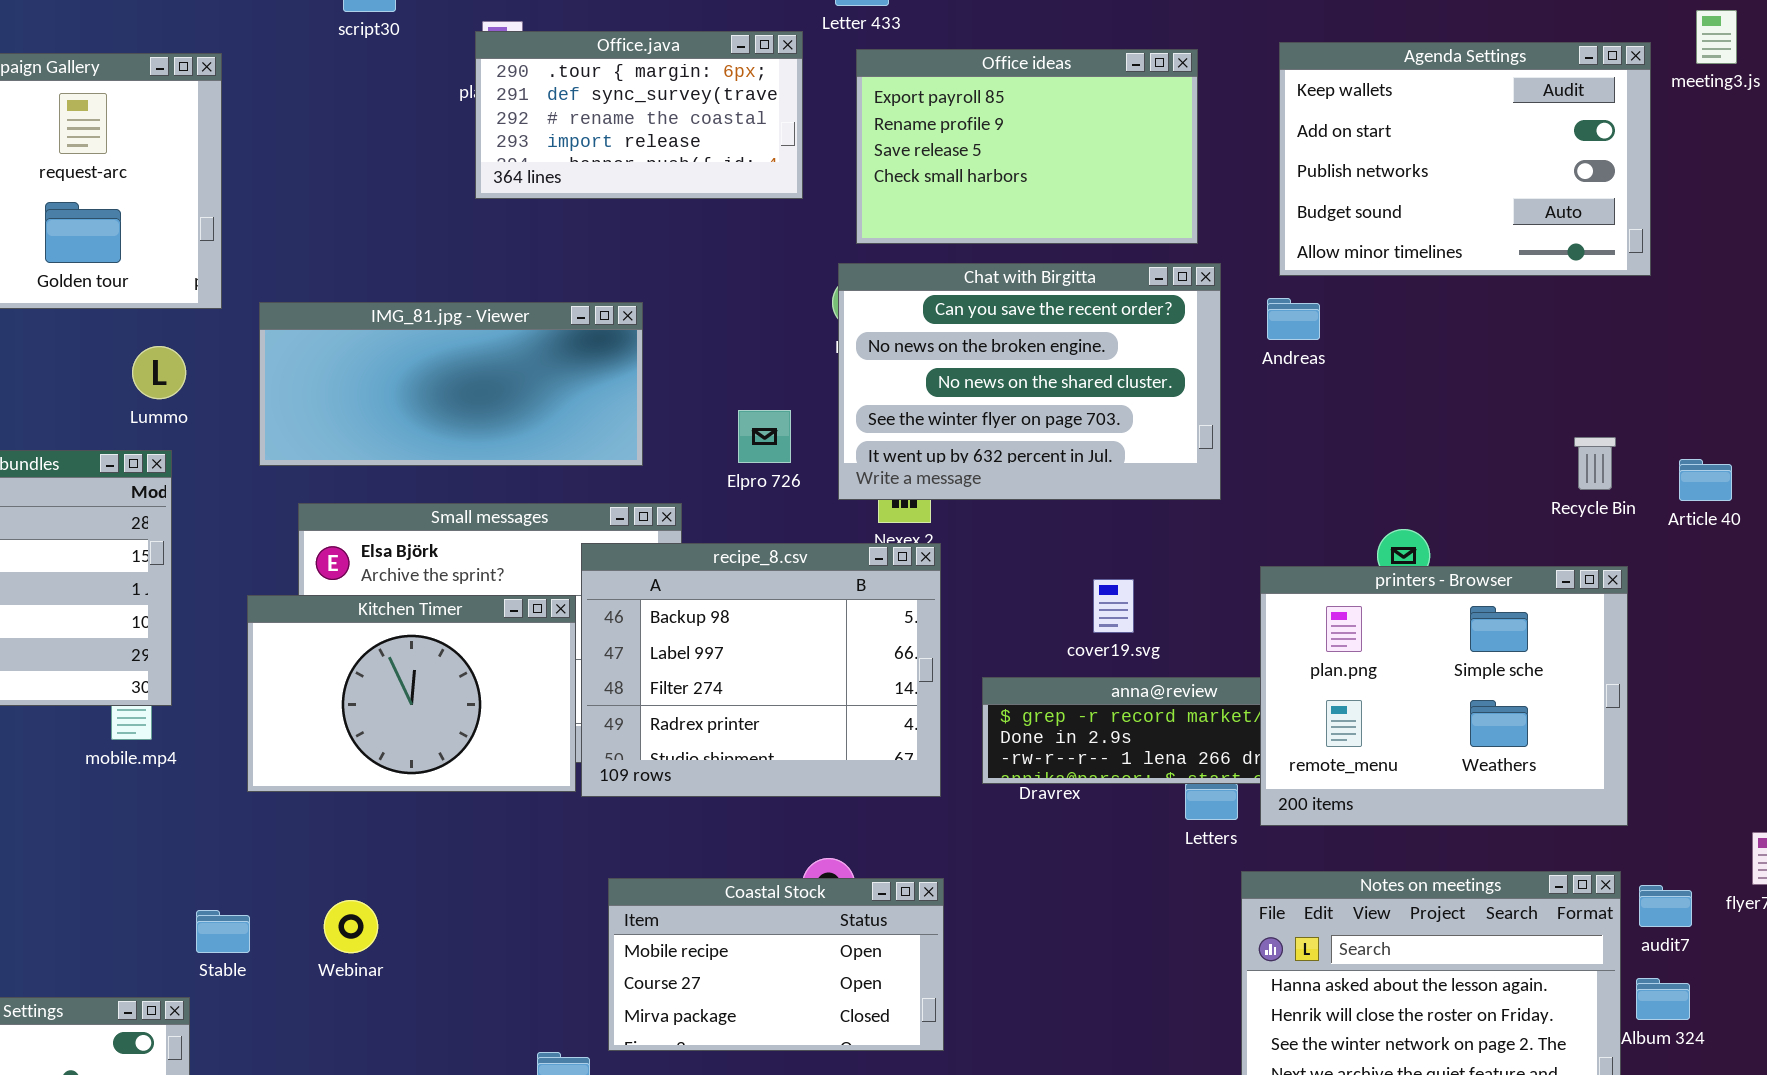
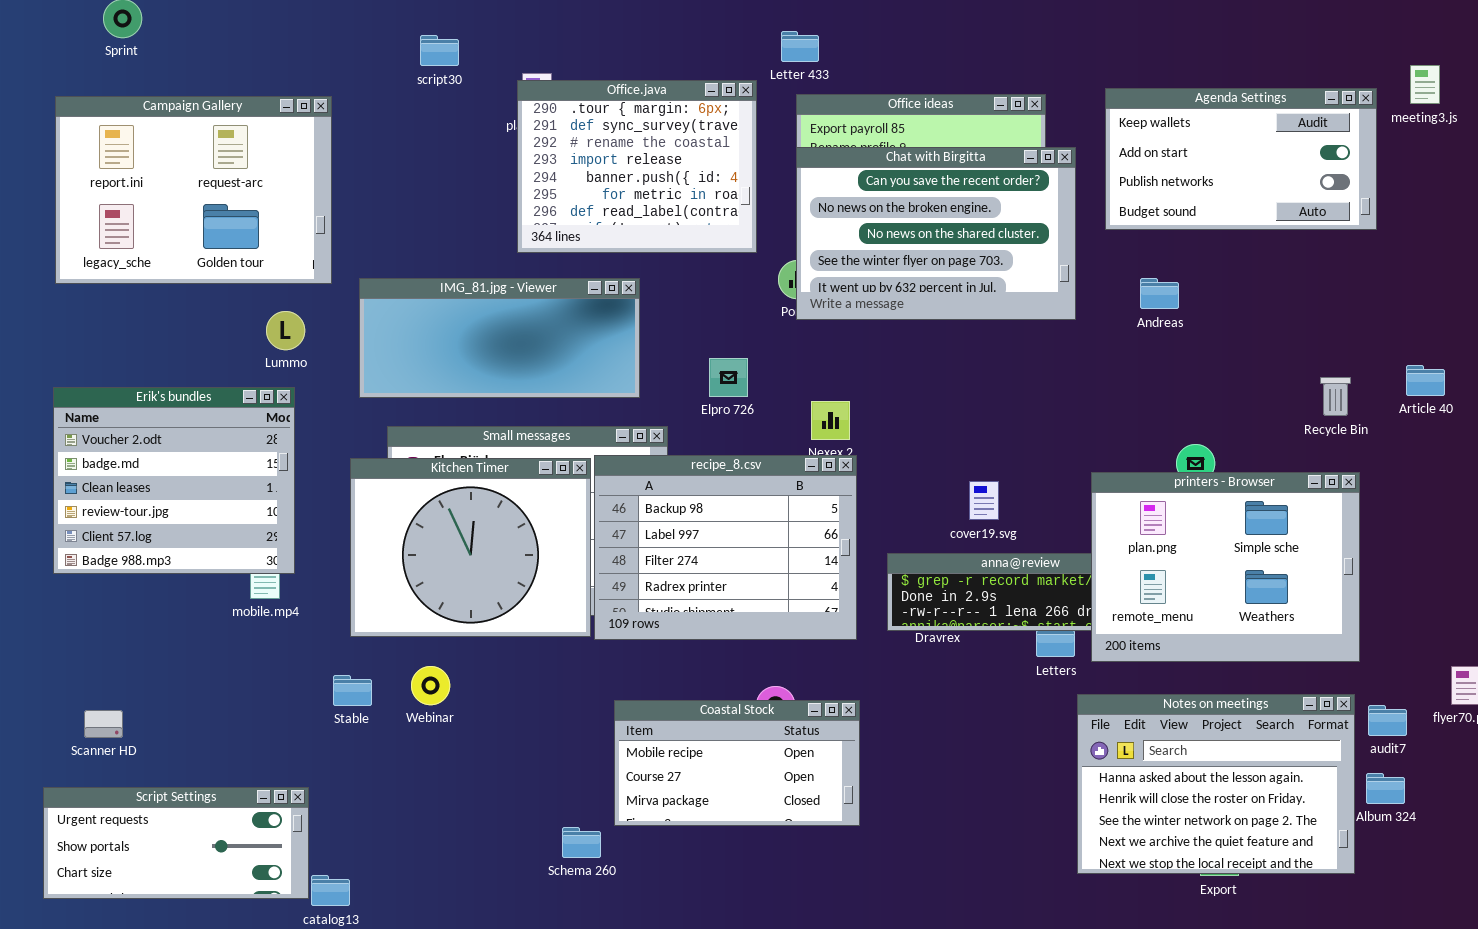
Office.java: [475,31,803,199] -> [517,80,757,253], resized
Agenda Settings: [1279,42,1651,276] -> [1105,88,1377,230], resized
Chat with Birgitta: [838,263,1221,500] -> [796,147,1076,320], moved
Andreas: [1267,298,1320,340] -> [1140,278,1179,309], moved
Article 40: [1679,459,1732,501] -> [1406,365,1445,396], moved
Kitchen Timer: [247,595,576,792] -> [350,458,591,637], resized
Webinar: [324,900,378,953] -> [411,666,450,705], moved
Stable: [196,910,250,953] -> [333,675,372,706], moved

